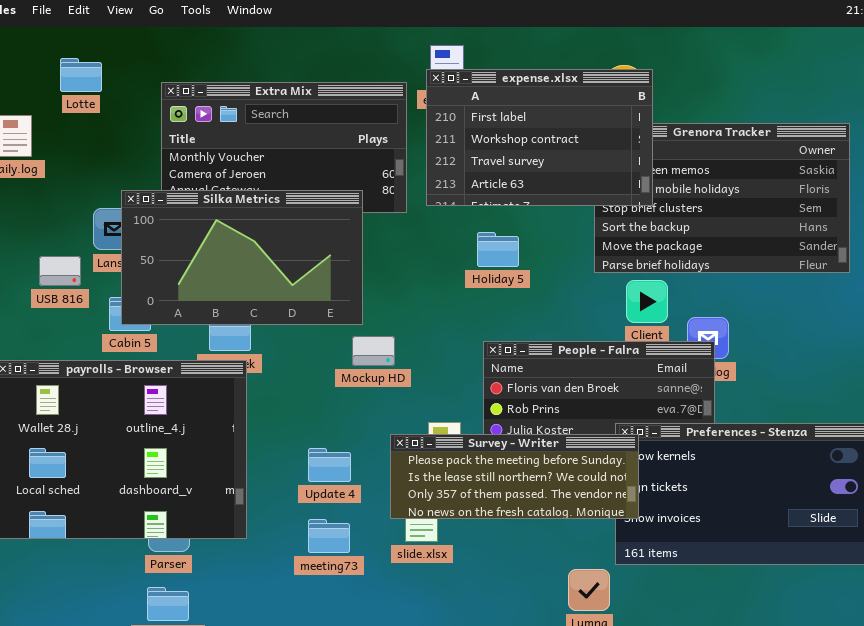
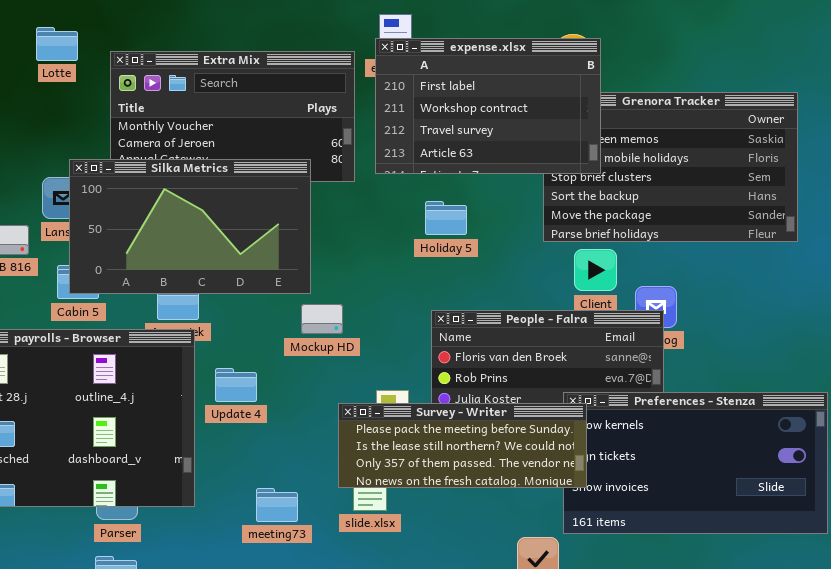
Lotte: [60,58,102,92] -> [36,27,78,61], moved
Update 4: [308,448,351,482] -> [215,368,257,402], moved

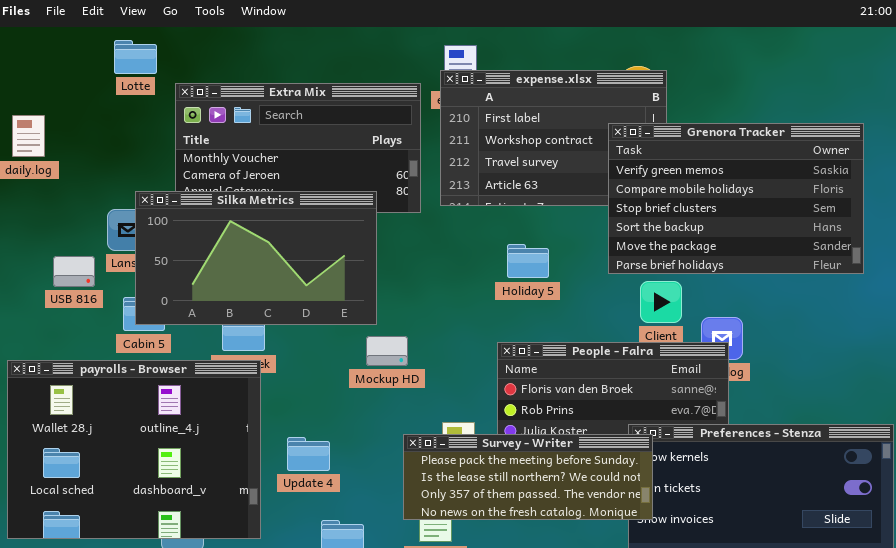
Lotte: [36,27,78,61] -> [114,40,157,74], moved
Grenora Tracker: [543,92,798,242] -> [608,123,864,274], raised
Holiday 5: [425,201,467,235] -> [507,244,549,278], moved
Update 4: [215,368,257,402] -> [287,437,330,471], moved

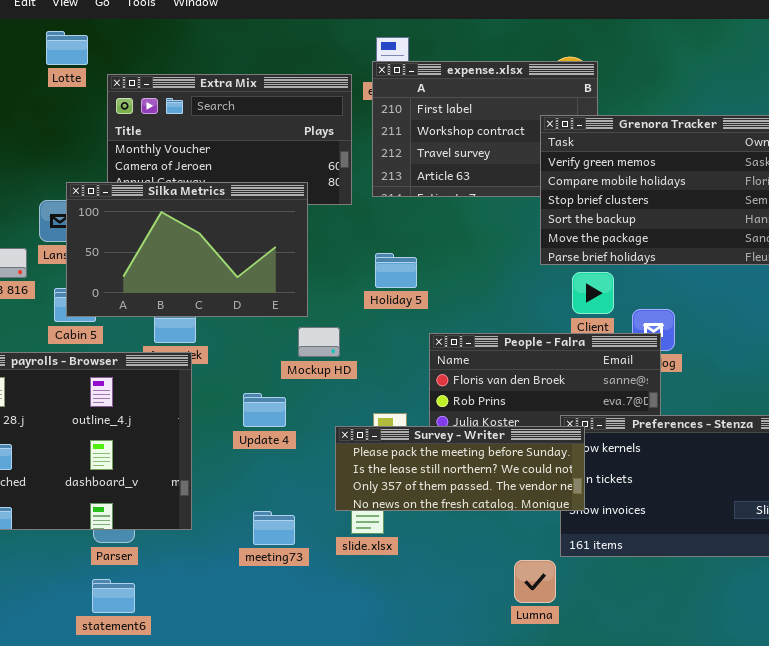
Holiday 5: [507,244,549,278] -> [375,253,417,288], moved
Update 4: [287,437,330,471] -> [243,393,286,427], moved

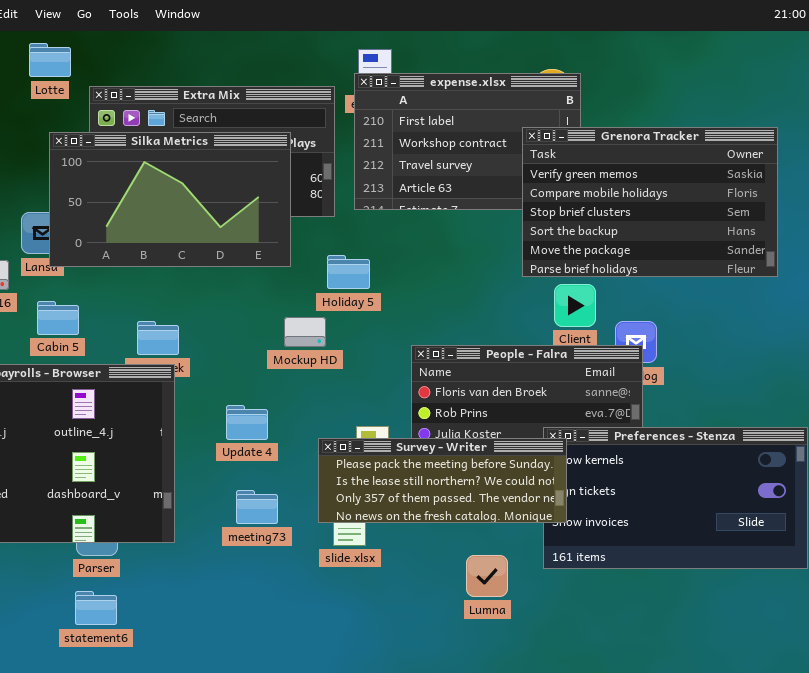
Silka Metrics: [66,182,308,317] -> [49,132,291,267], moved
Holiday 5: [375,253,417,288] -> [327,255,370,289], moved
Mockup HD: [298,327,340,357] -> [284,317,326,347], moved
meeting73: [253,511,295,545] -> [236,490,278,524], moved
Lumna: [514,560,556,603] -> [466,555,508,597], moved

